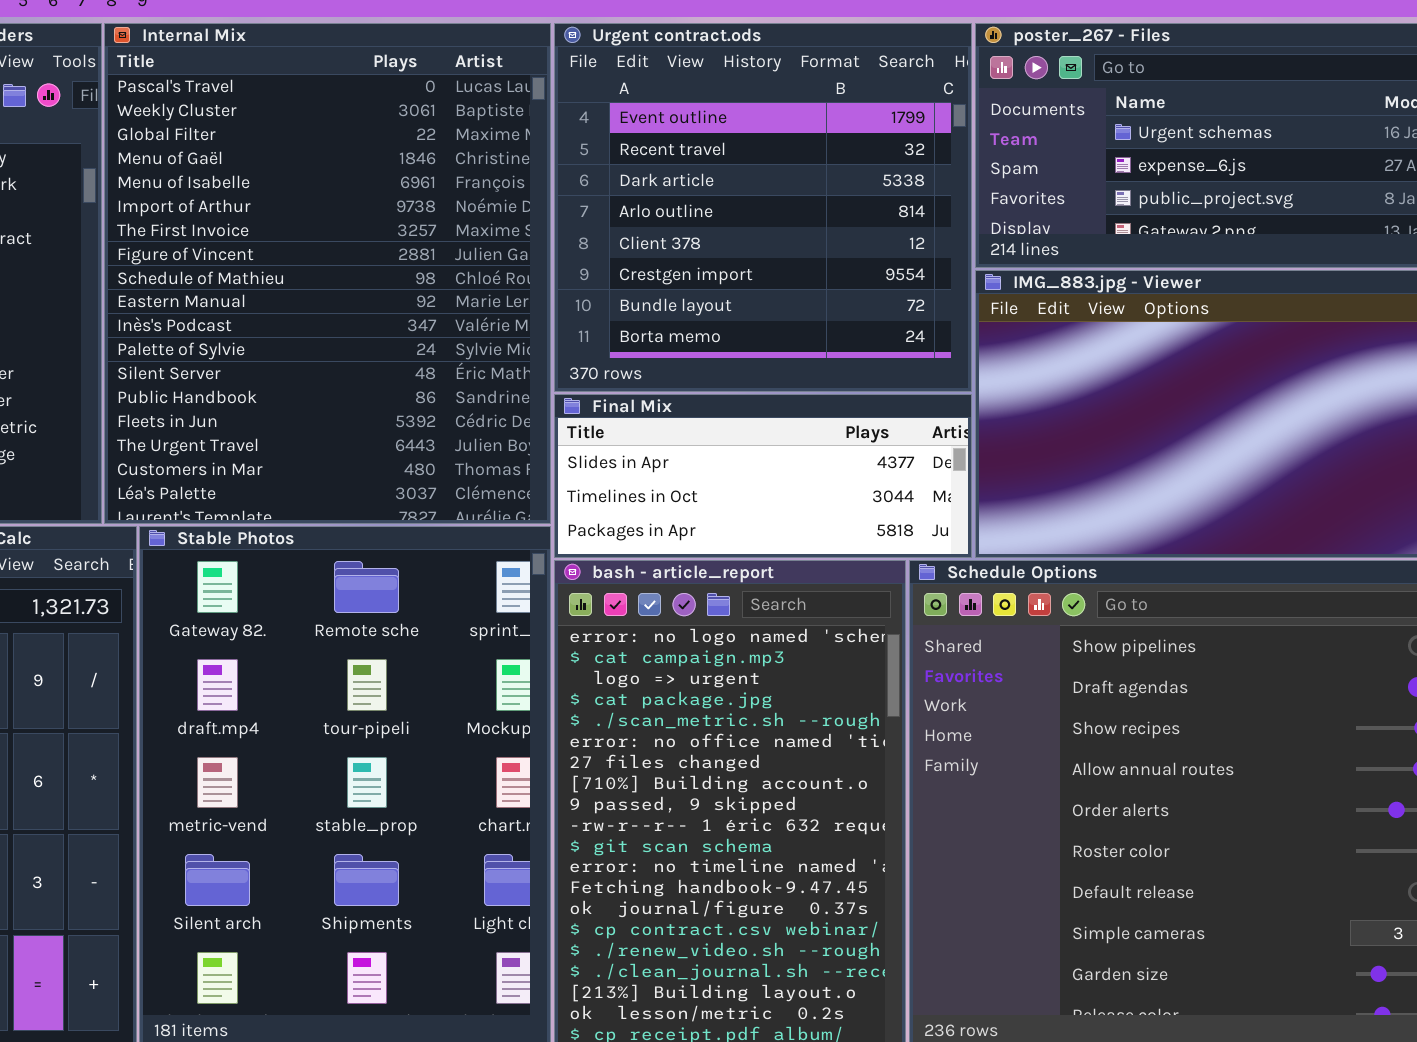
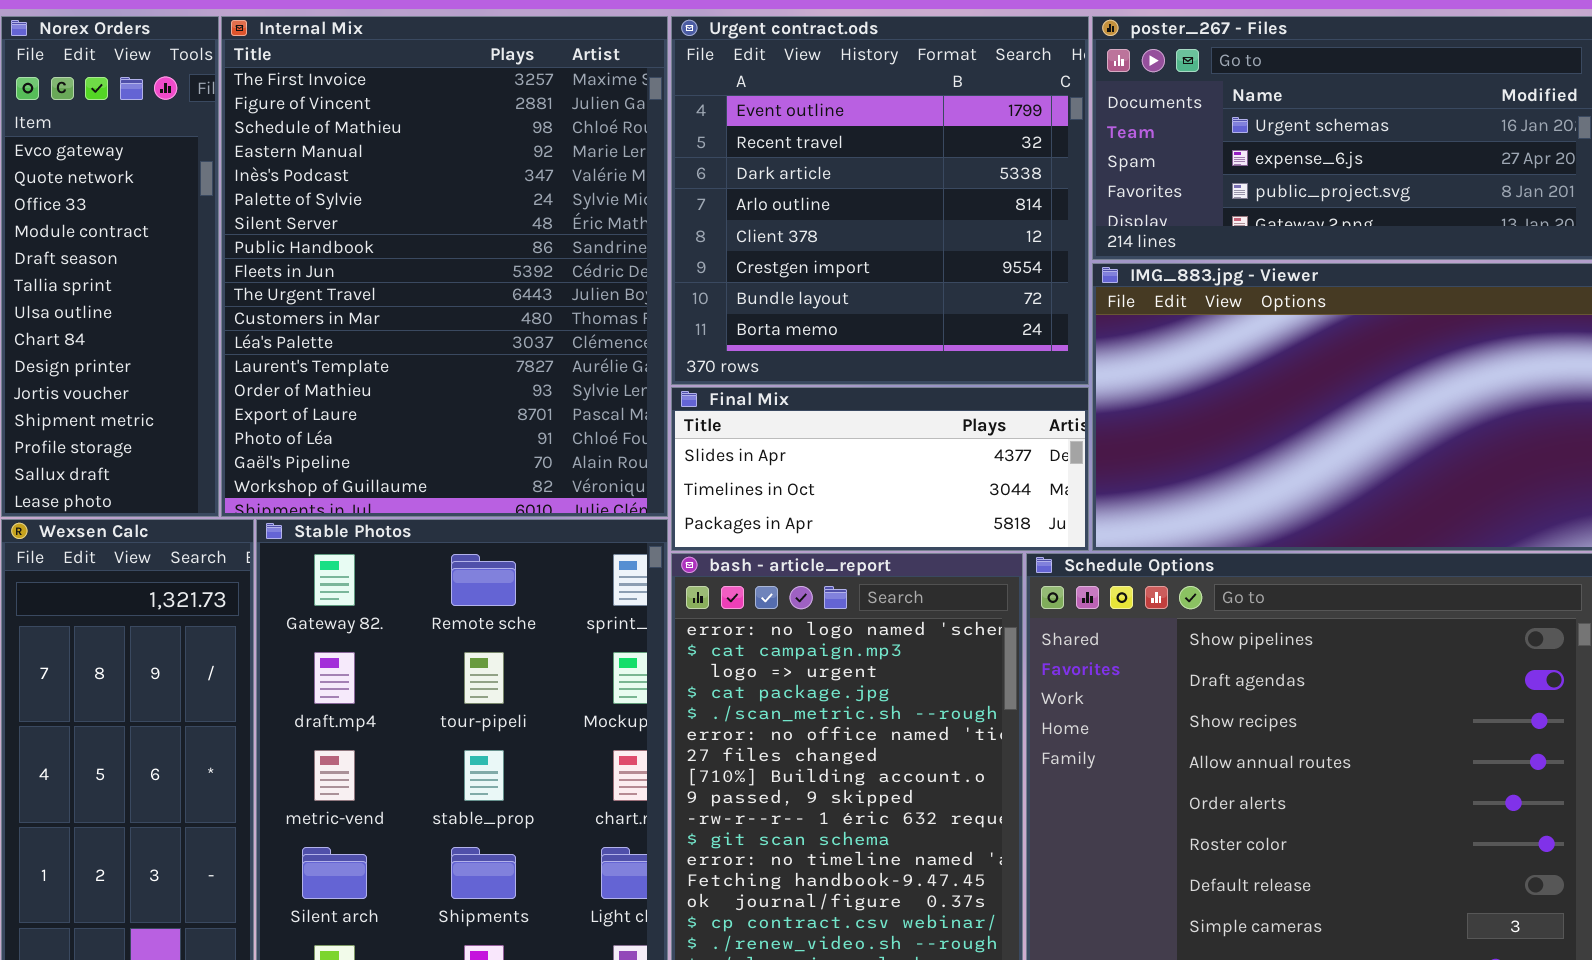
Internal Mix: [104,23,551,524] -> [221,16,668,517], scrolled down 6 rows

